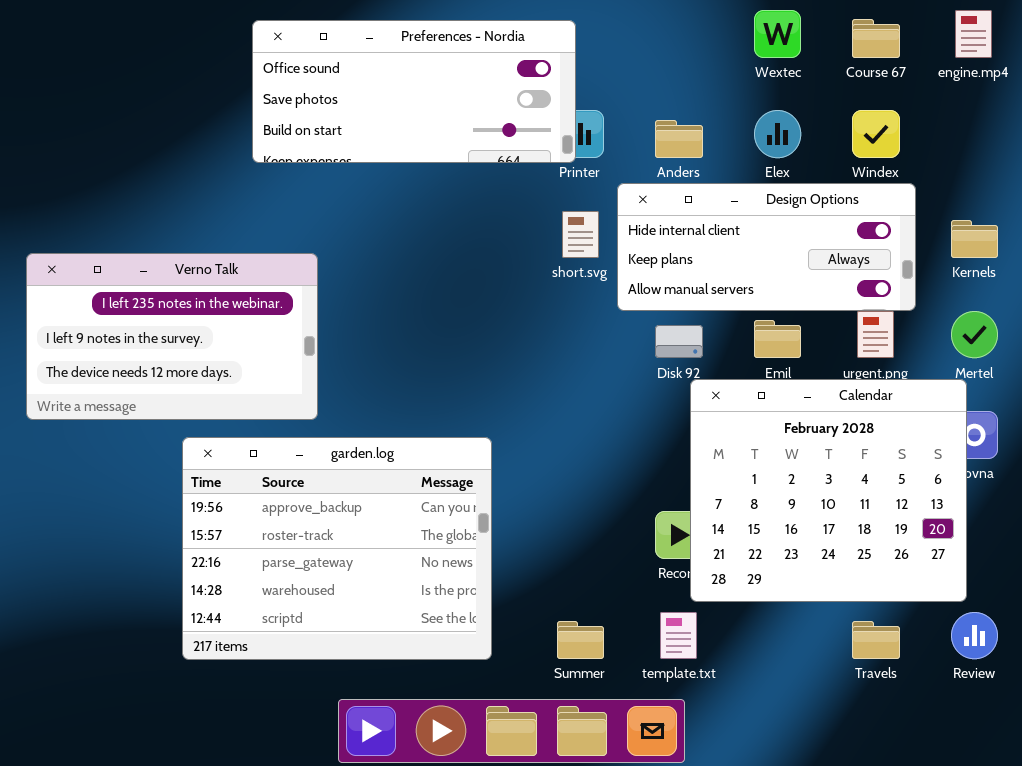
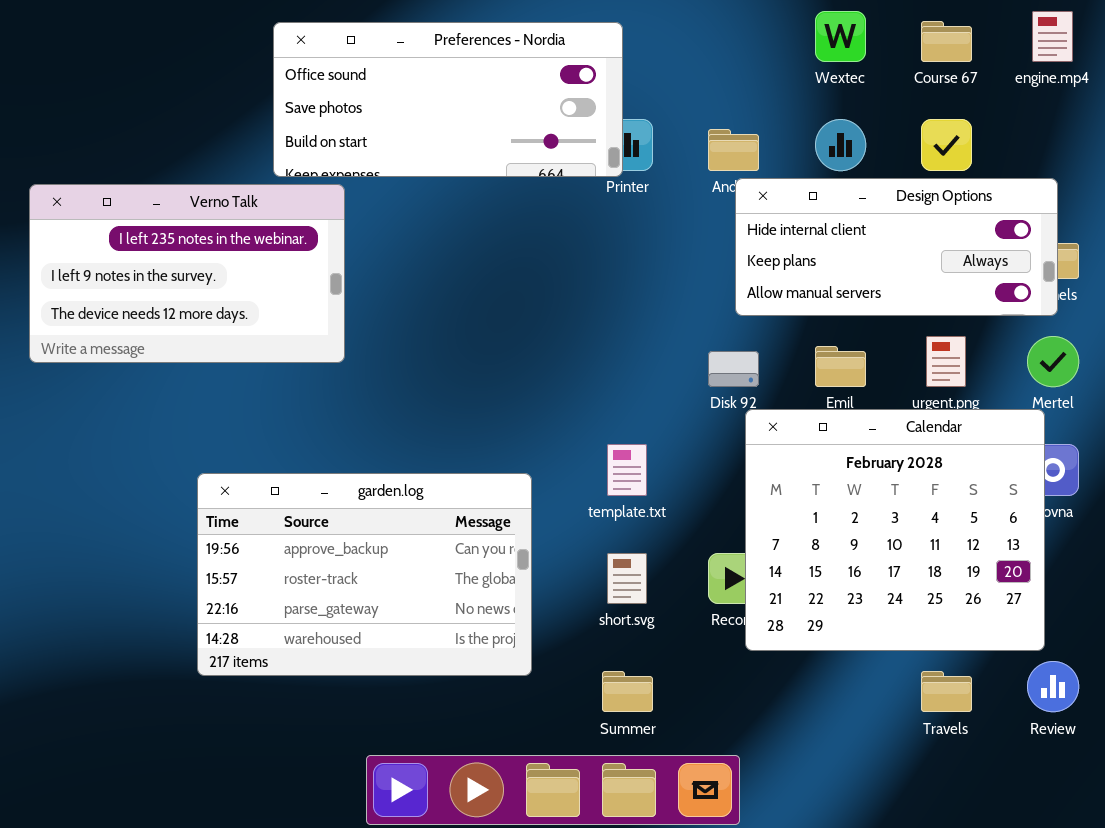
Design Options: [617,183,916,311] -> [735,178,1058,316], moved
short.svg: [562,211,599,258] -> [607,553,647,604], moved
Verno Talk: [26,253,318,420] -> [29,184,345,363], moved
garden.log: [182,437,492,660] -> [197,473,532,676], resized
template.txt: [660,612,697,659] -> [607,444,647,496], moved

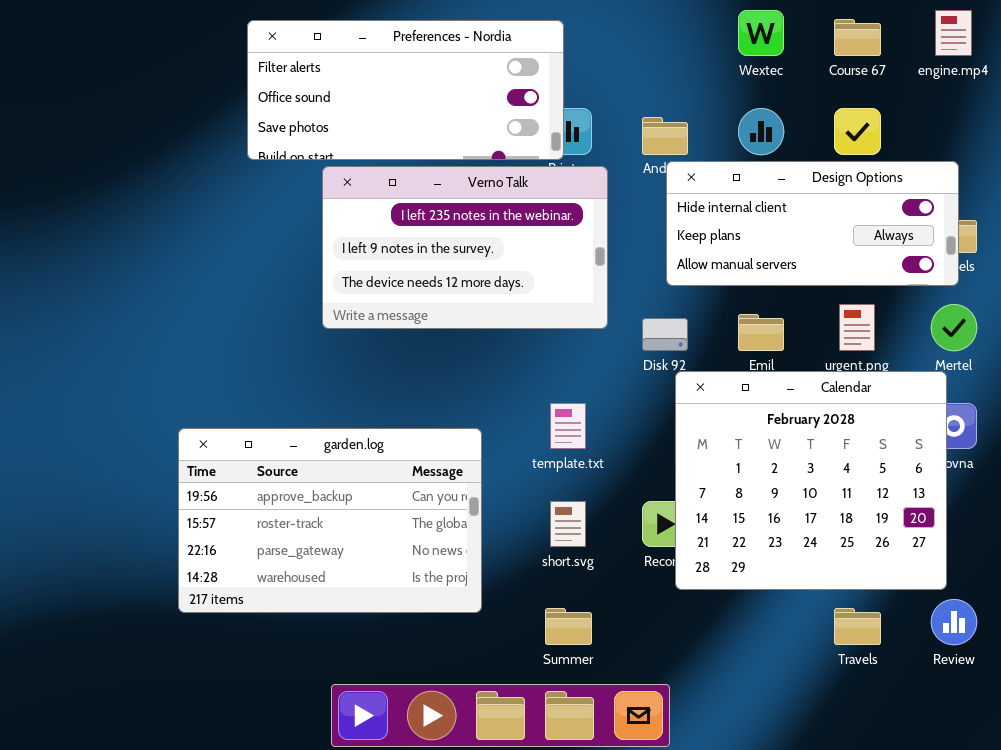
Preferences - Nordia: [273,22,623,177] -> [247,20,564,160], scrolled up 1 row
Verno Talk: [29,184,345,363] -> [322,166,608,329], moved

